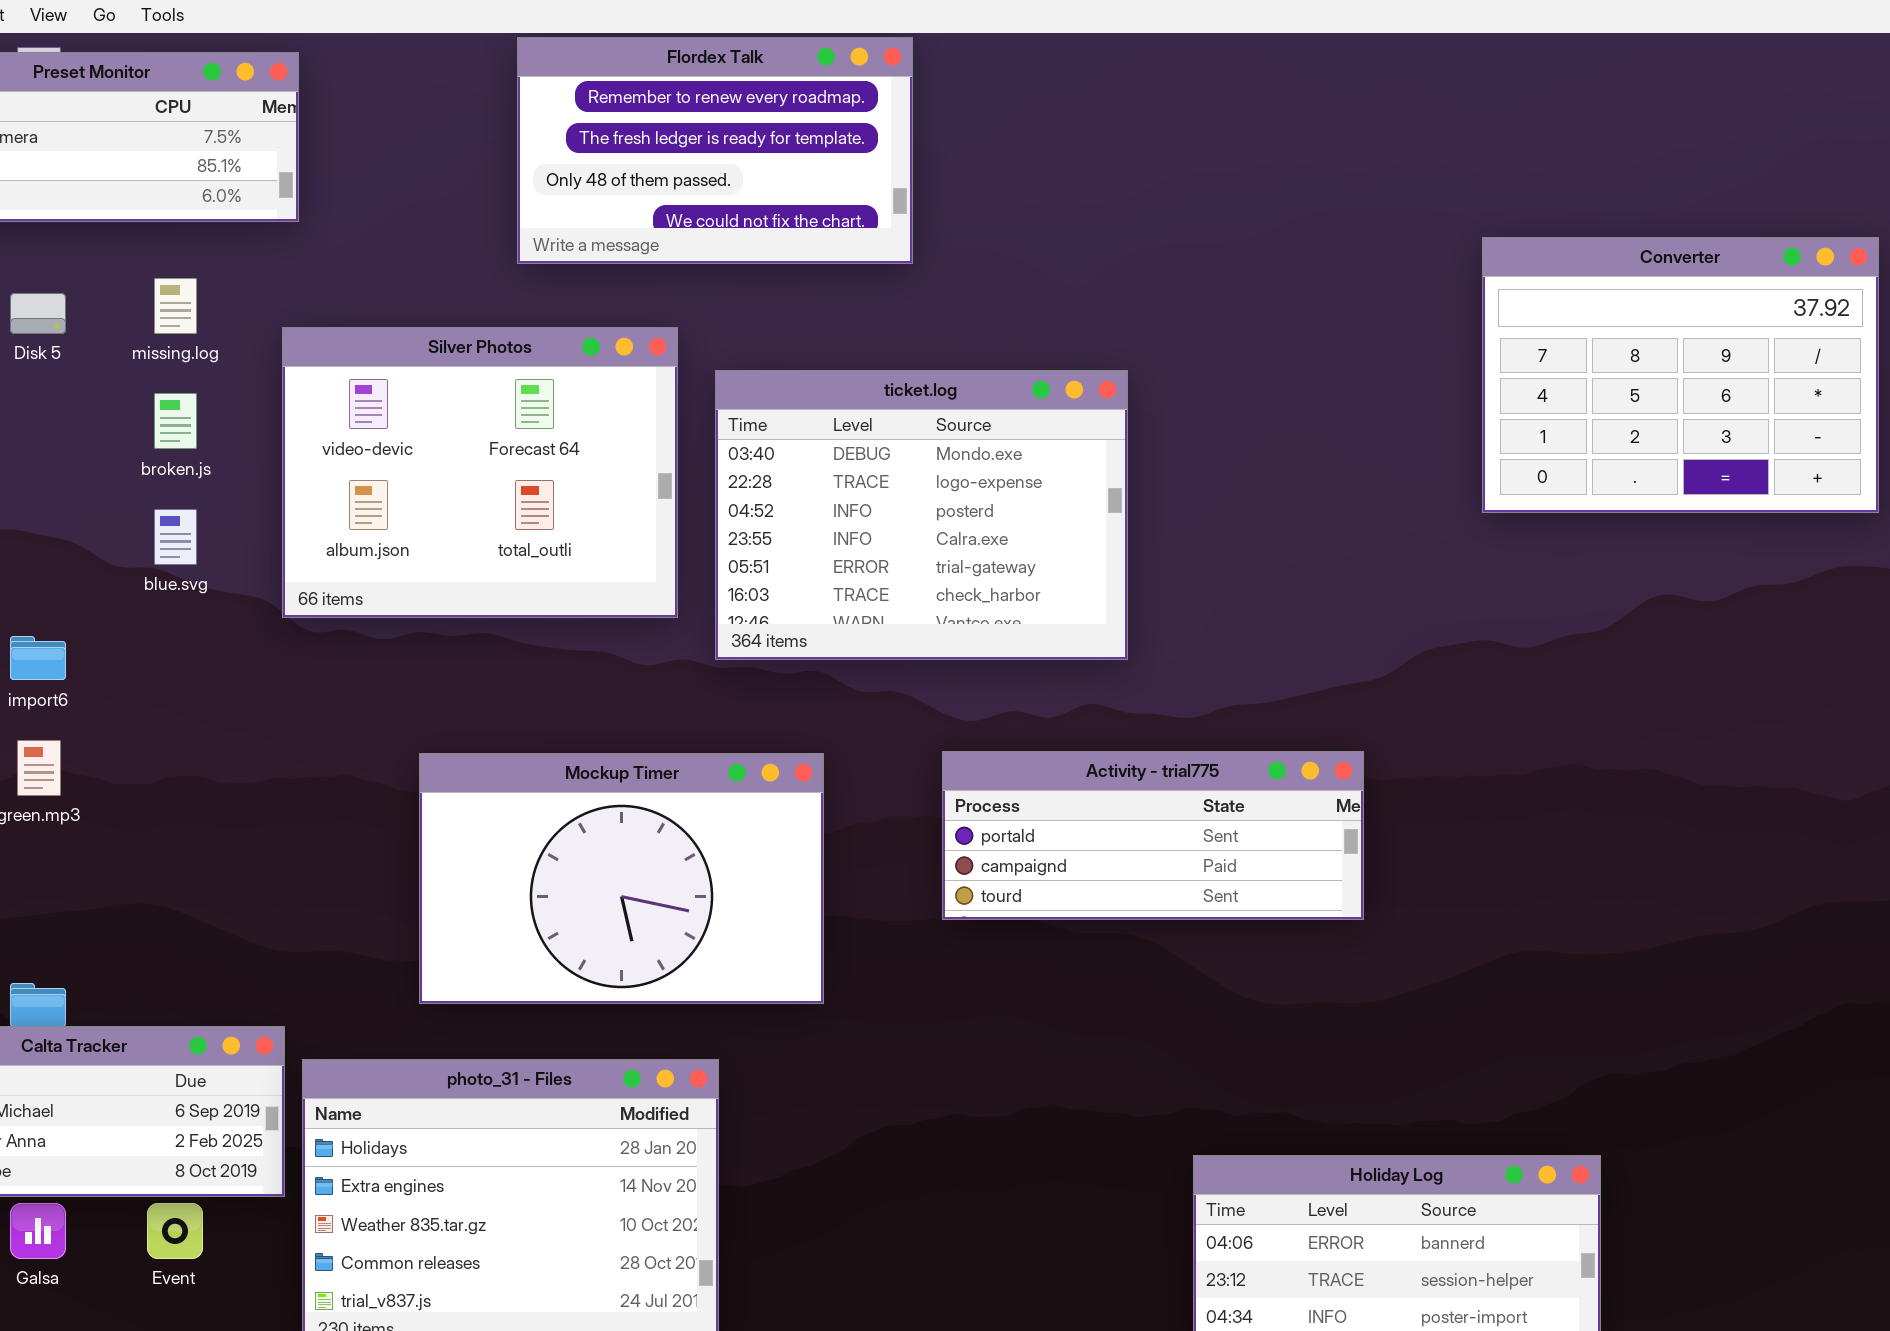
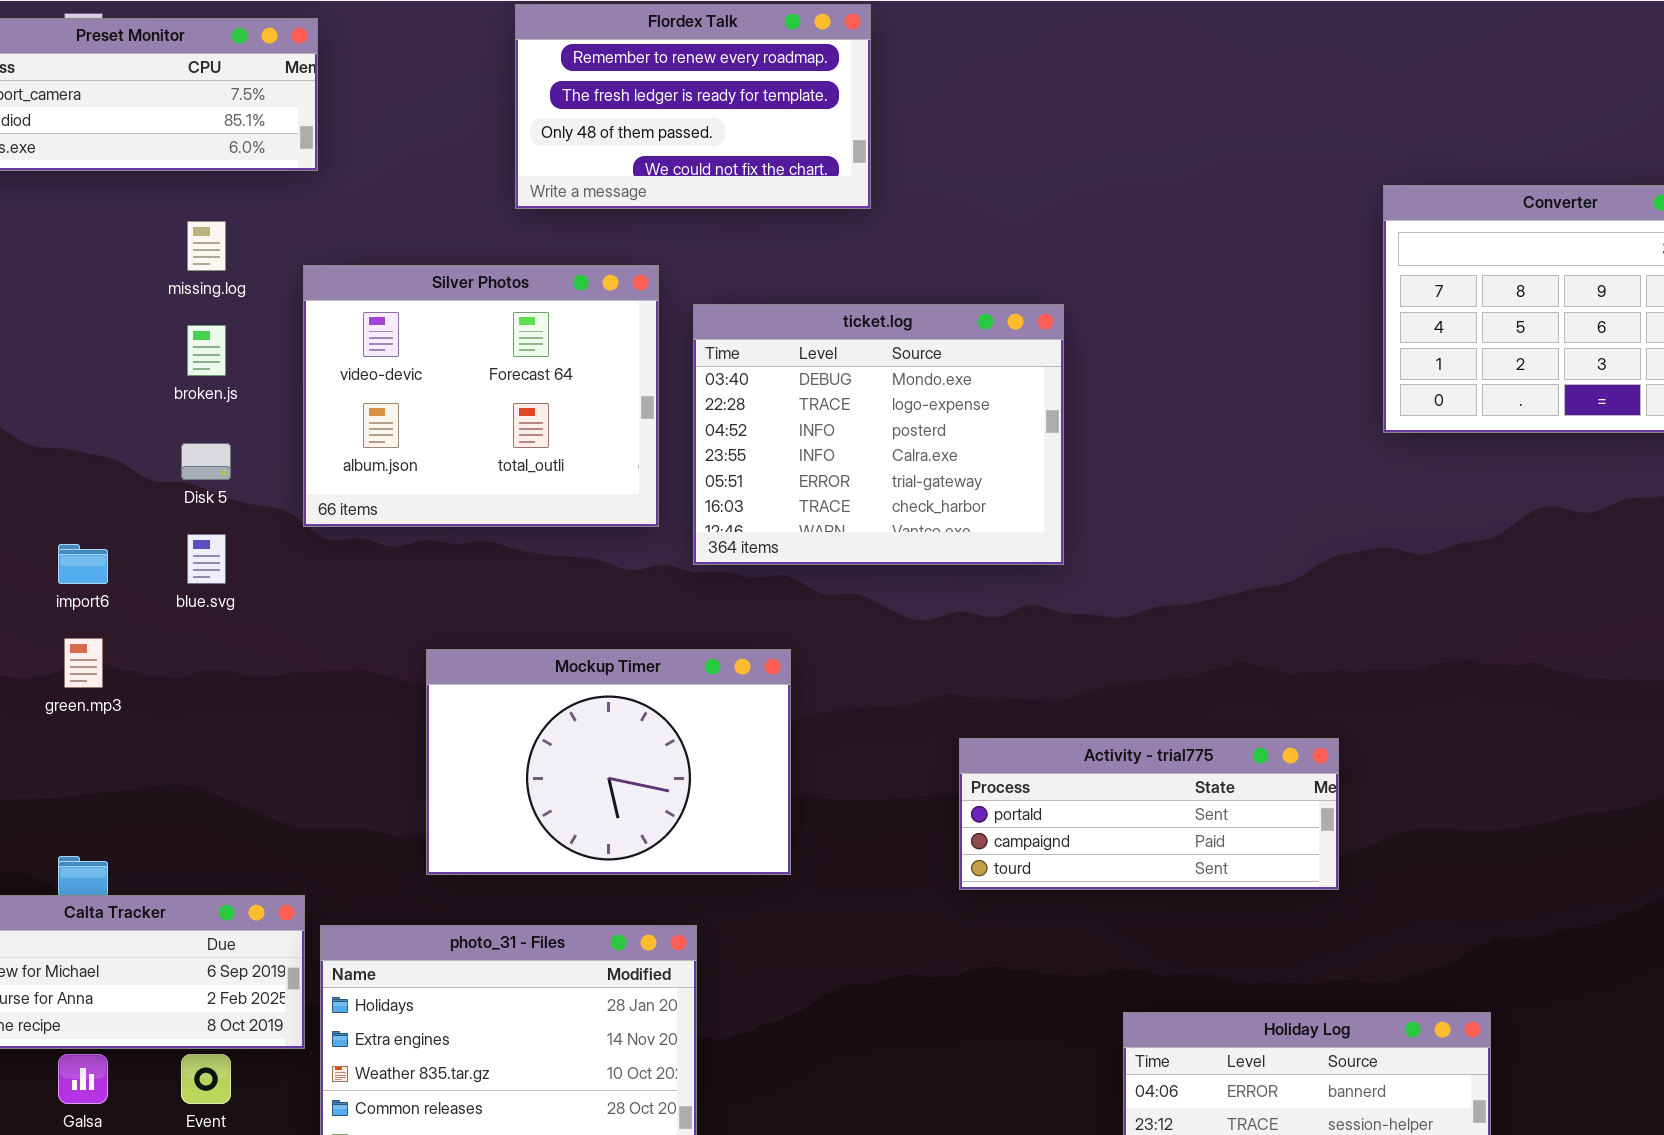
Disk 5: [10,293,66,334] -> [181,443,231,480], moved
blue.svg: [154,509,197,565] -> [187,534,226,584], moved
Activity - trial775: [942,751,1364,920] -> [959,738,1339,890], moved

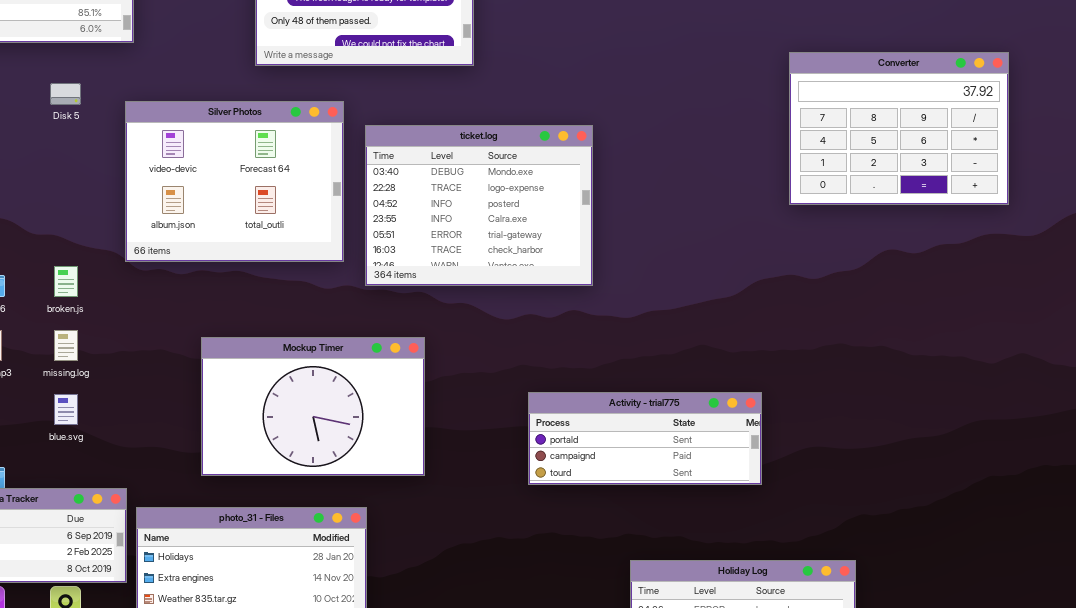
missing.log: [187,221,226,271] -> [54,330,78,361], moved
broken.js: [187,325,226,376] -> [54,266,78,297], moved
Disk 5: [181,443,231,480] -> [50,83,81,105], moved
blue.svg: [187,534,226,584] -> [54,394,78,425], moved

